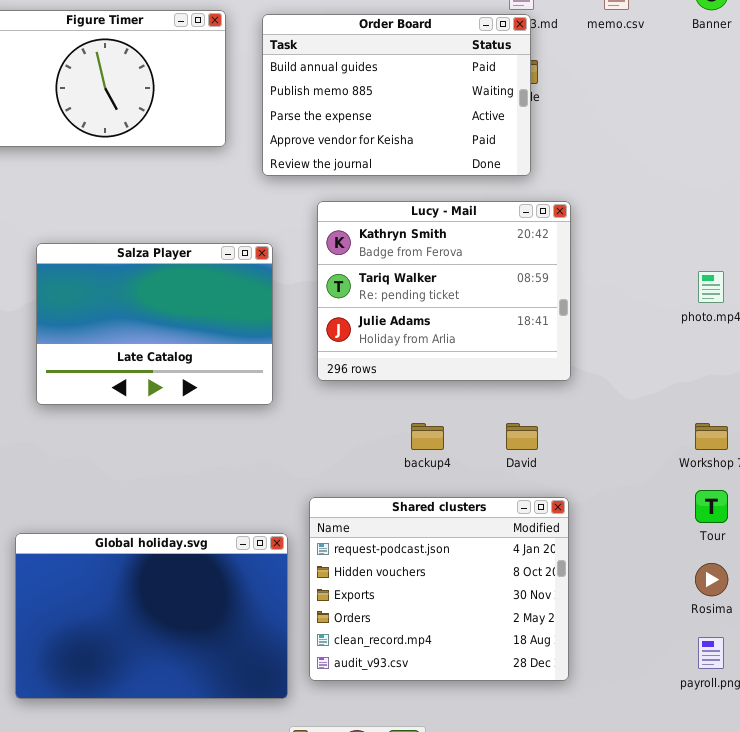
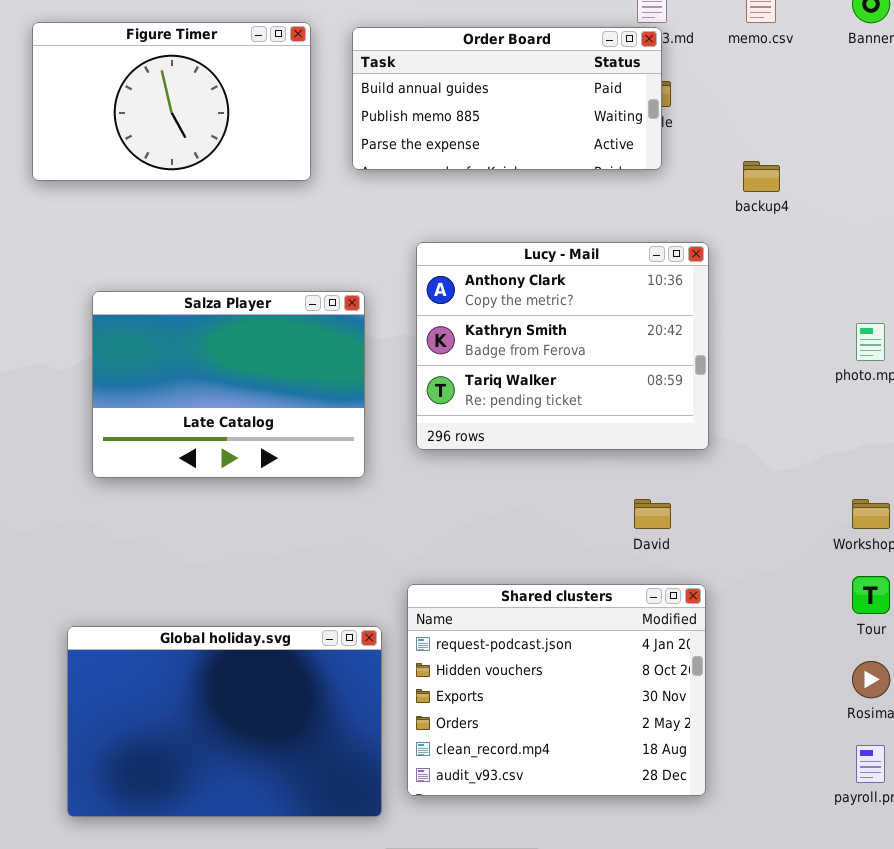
Order Board: [262,14,531,176] -> [352,27,662,170], resized
Lucy - Mail: [317,201,571,381] -> [416,242,709,450], scrolled up 1 row
backup4: [411,423,444,450] -> [743,161,780,192], moved

